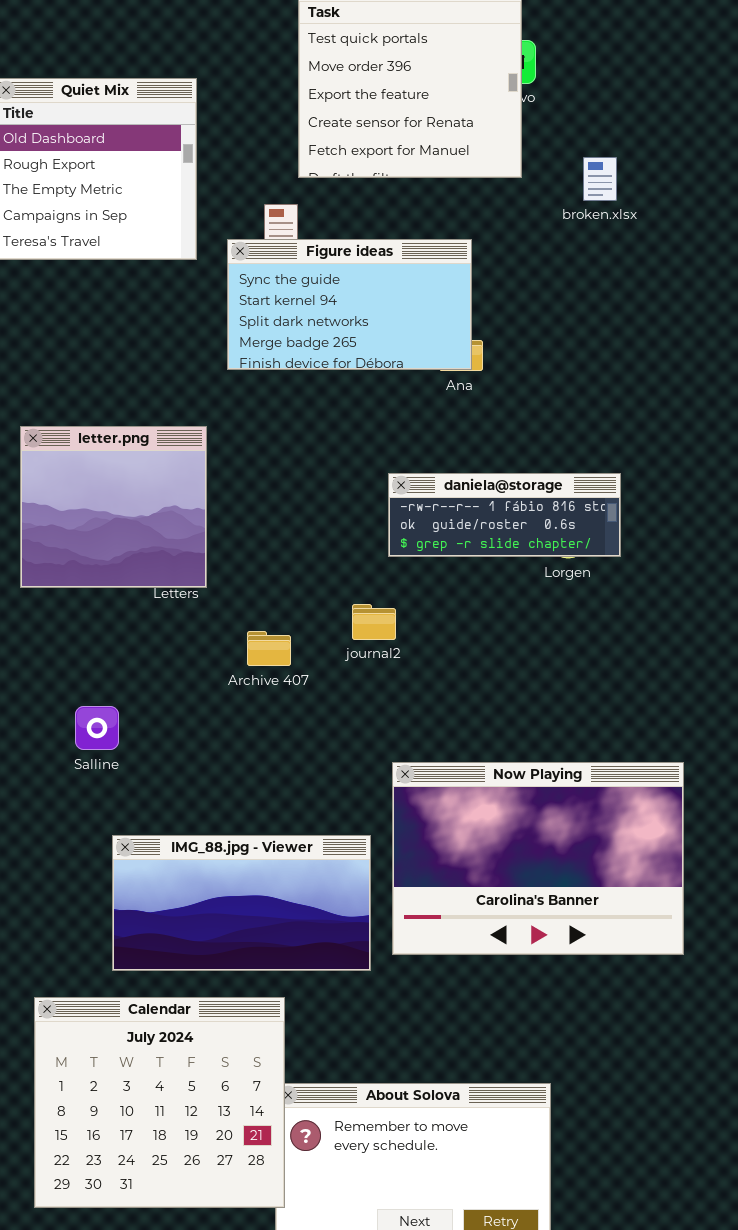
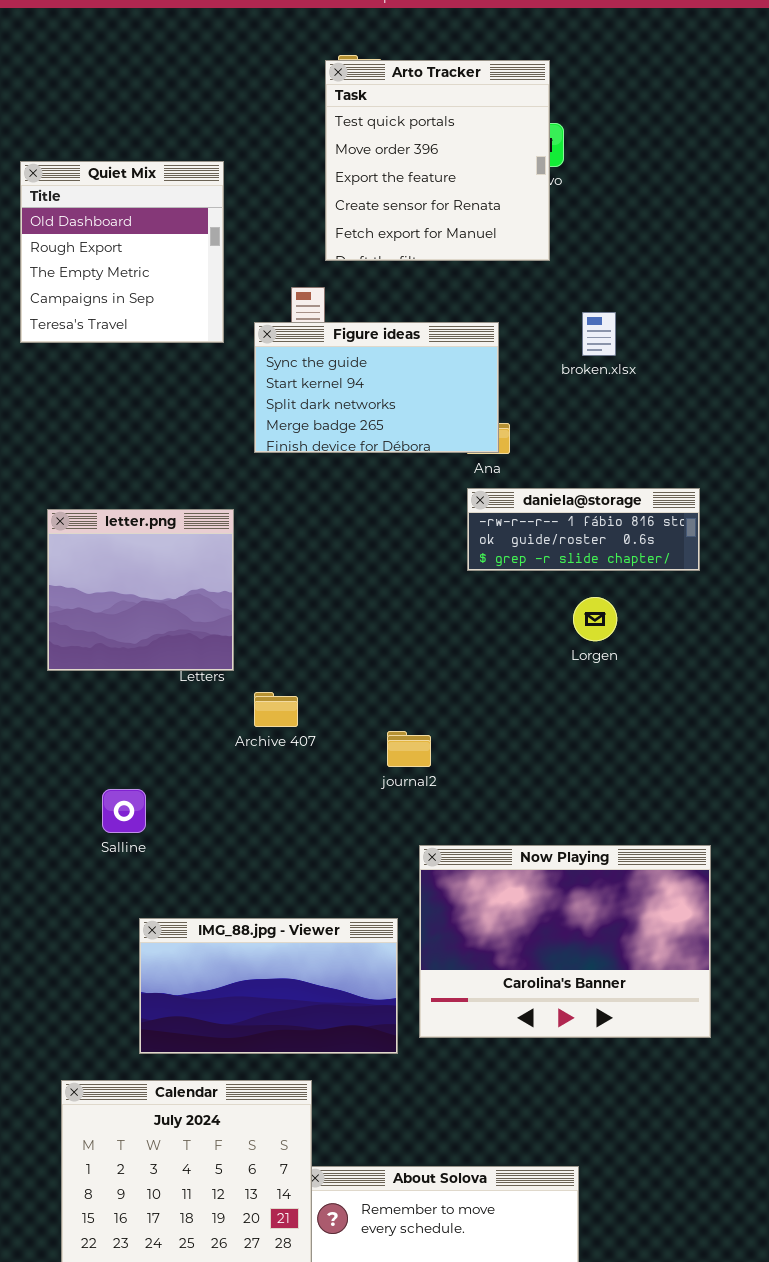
broken.xlsx: [583,157,617,201] -> [582,312,616,356], moved
daniela@storage: [388,473,621,557] -> [467,488,700,571], moved
journal2: [352,604,396,640] -> [387,731,431,767], moved
Archive 407: [247,631,291,666] -> [254,692,298,727], moved

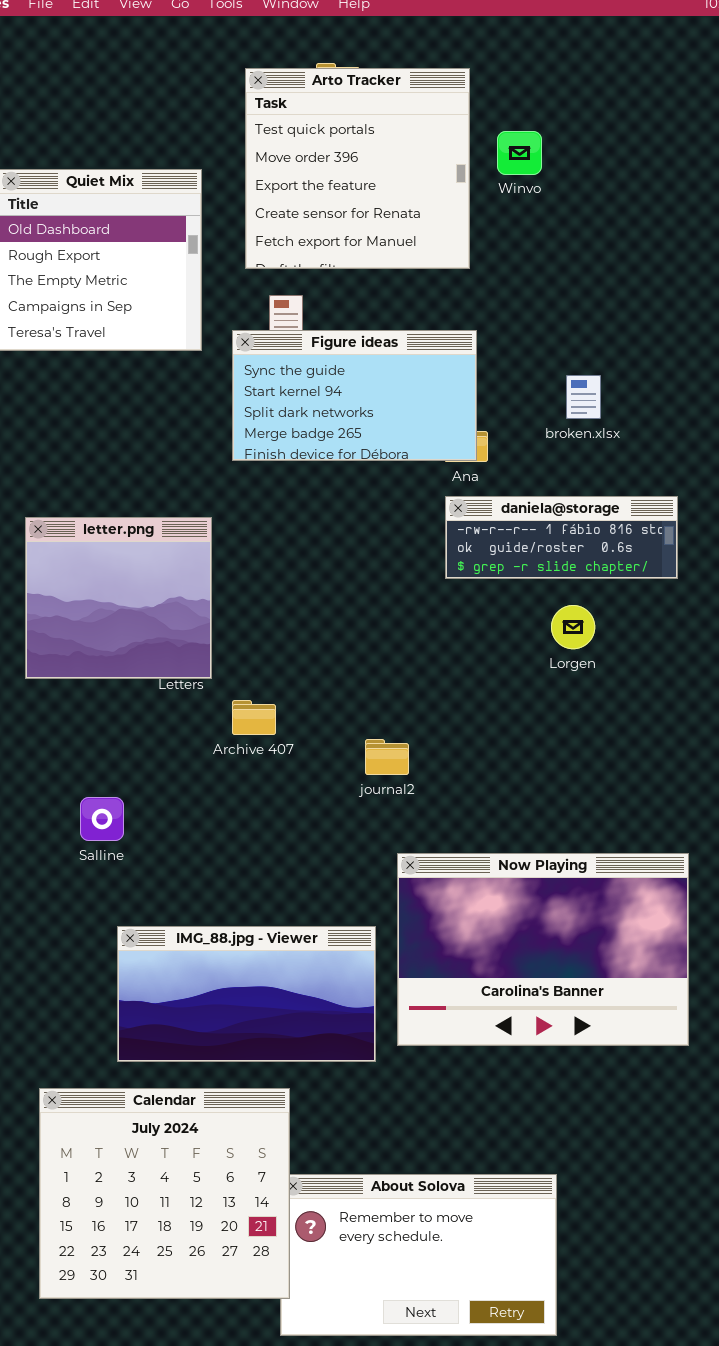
Arto Tracker: [325,60,550,261] -> [245,68,470,269], moved
broken.xlsx: [582,312,616,356] -> [566,375,601,419], moved

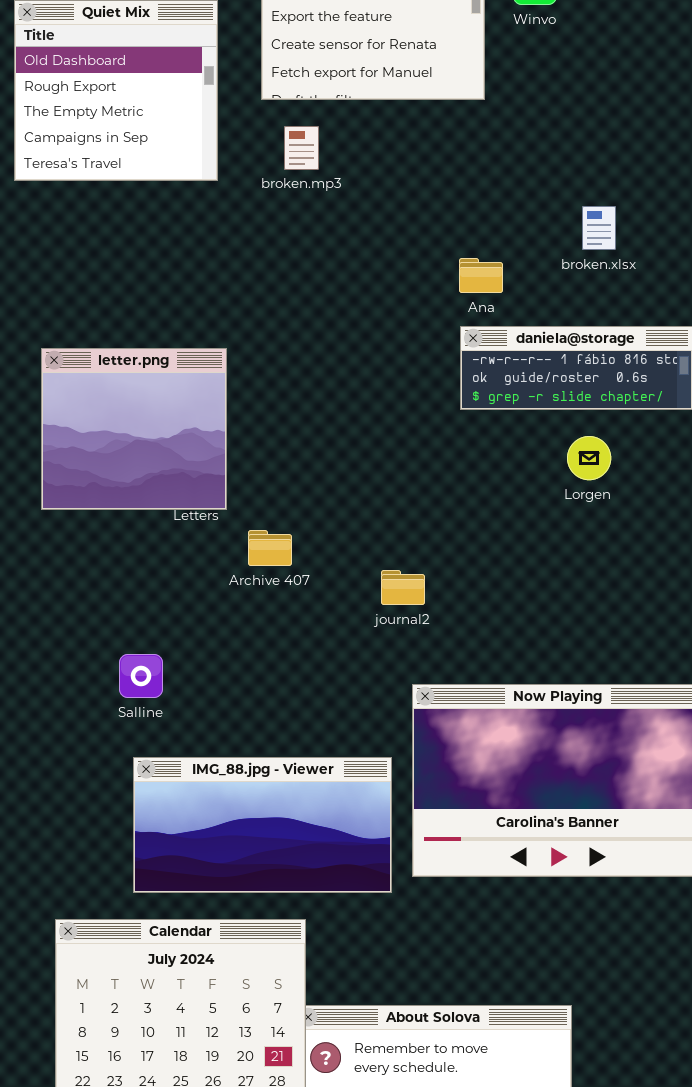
Figure ideas: [232,330,477,461] -> none, closed
Salline: [80,797,124,841] -> [119,654,163,698], moved

